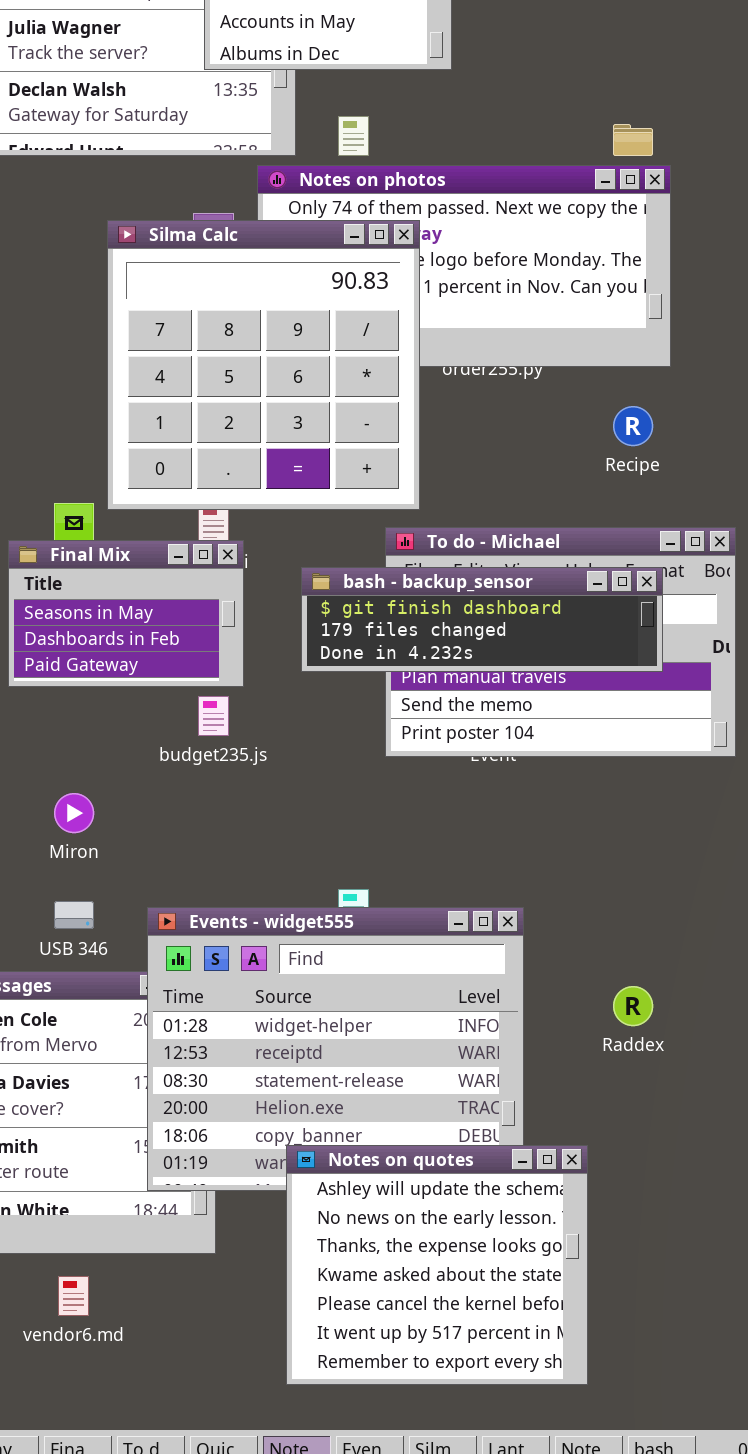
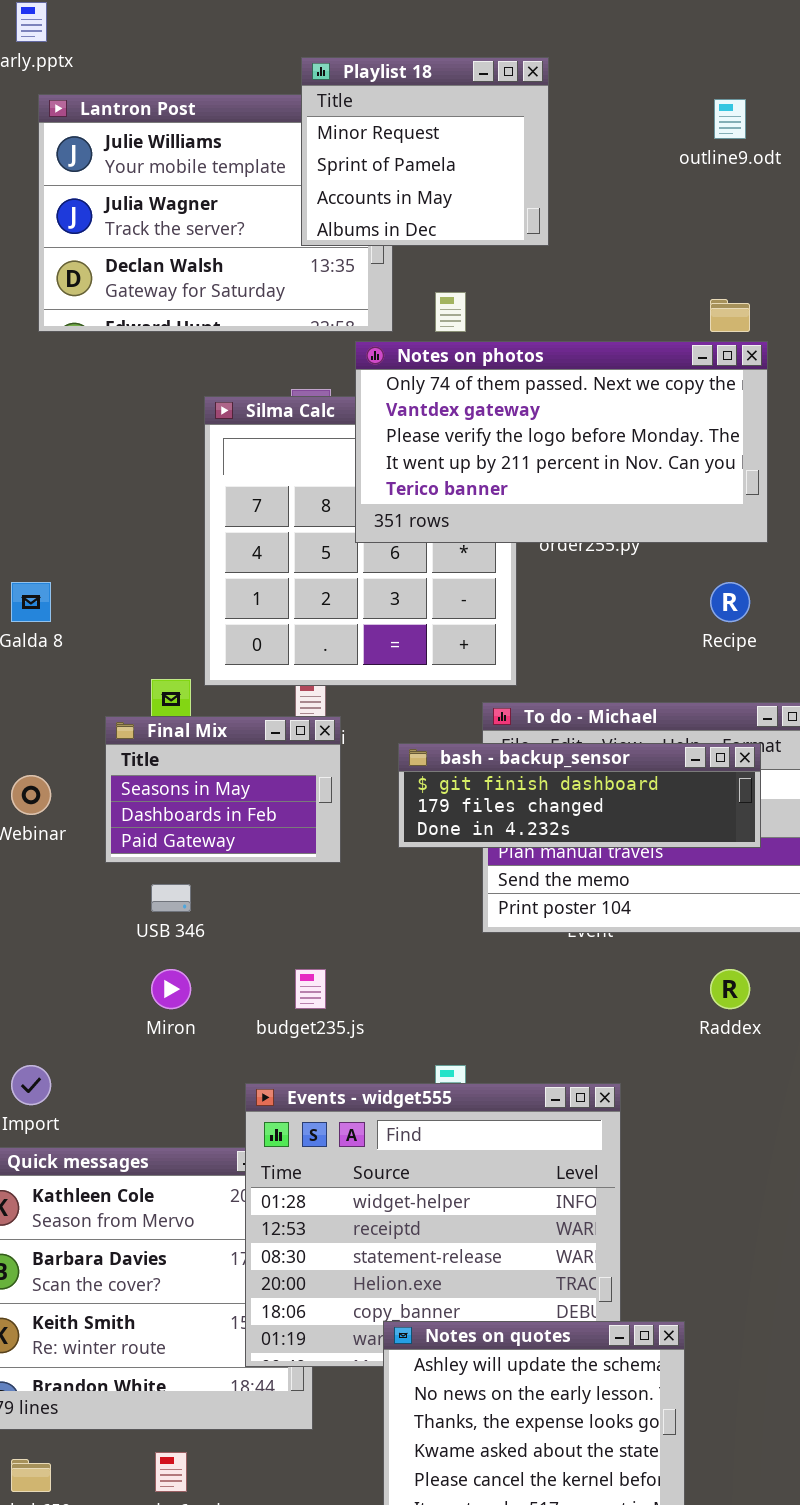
Notes on photos: [257,165,671,367] -> [355,341,768,543], raised
budget235.js: [198,696,229,736] -> [295,969,326,1009], moved
USB 346: [54,901,94,929] -> [151,884,191,912], moved
Raddex: [613,986,653,1026] -> [710,969,750,1009], moved

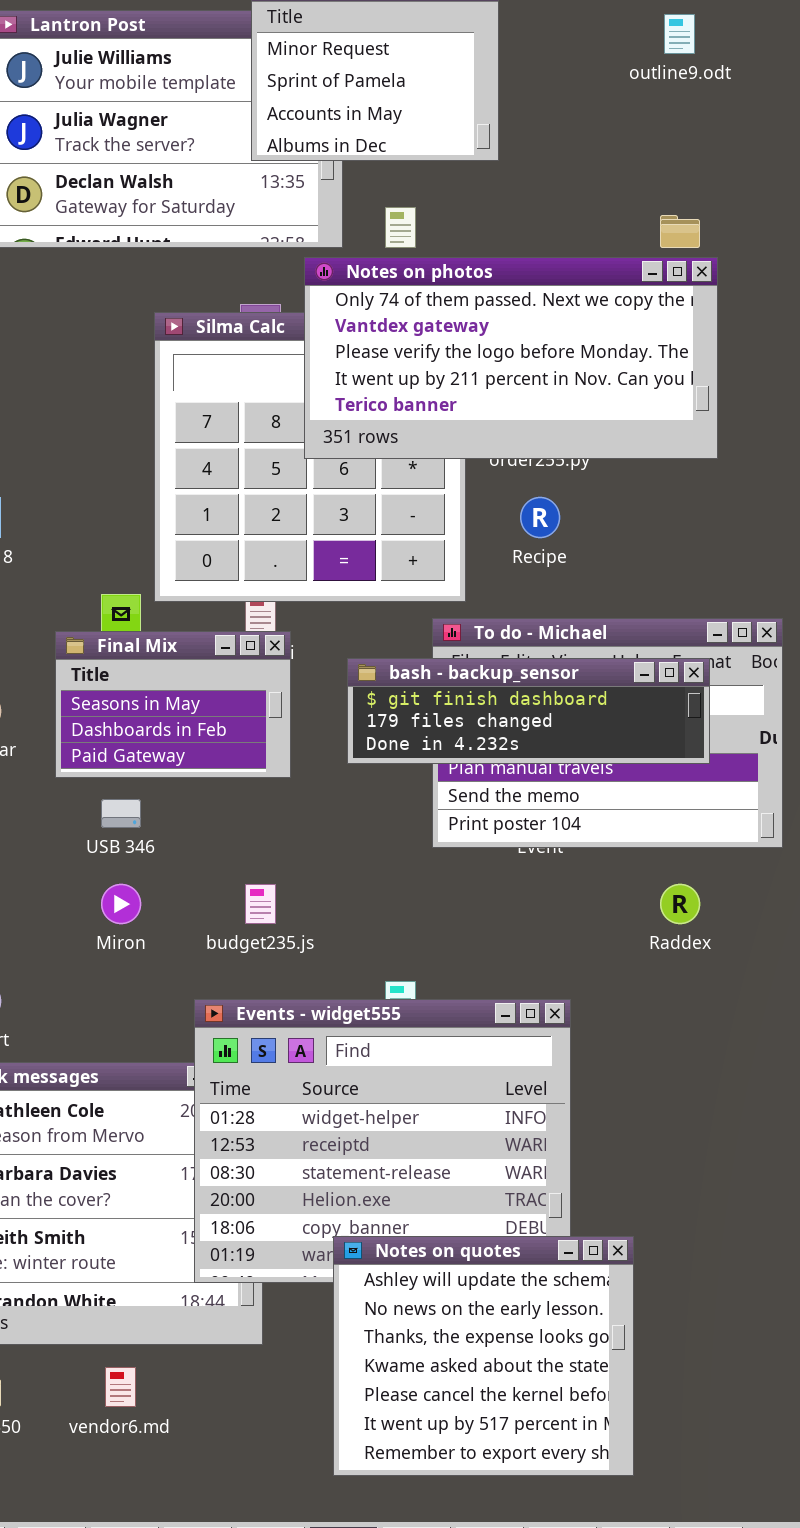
Recipe: [710,582,750,622] -> [520,497,560,538], moved

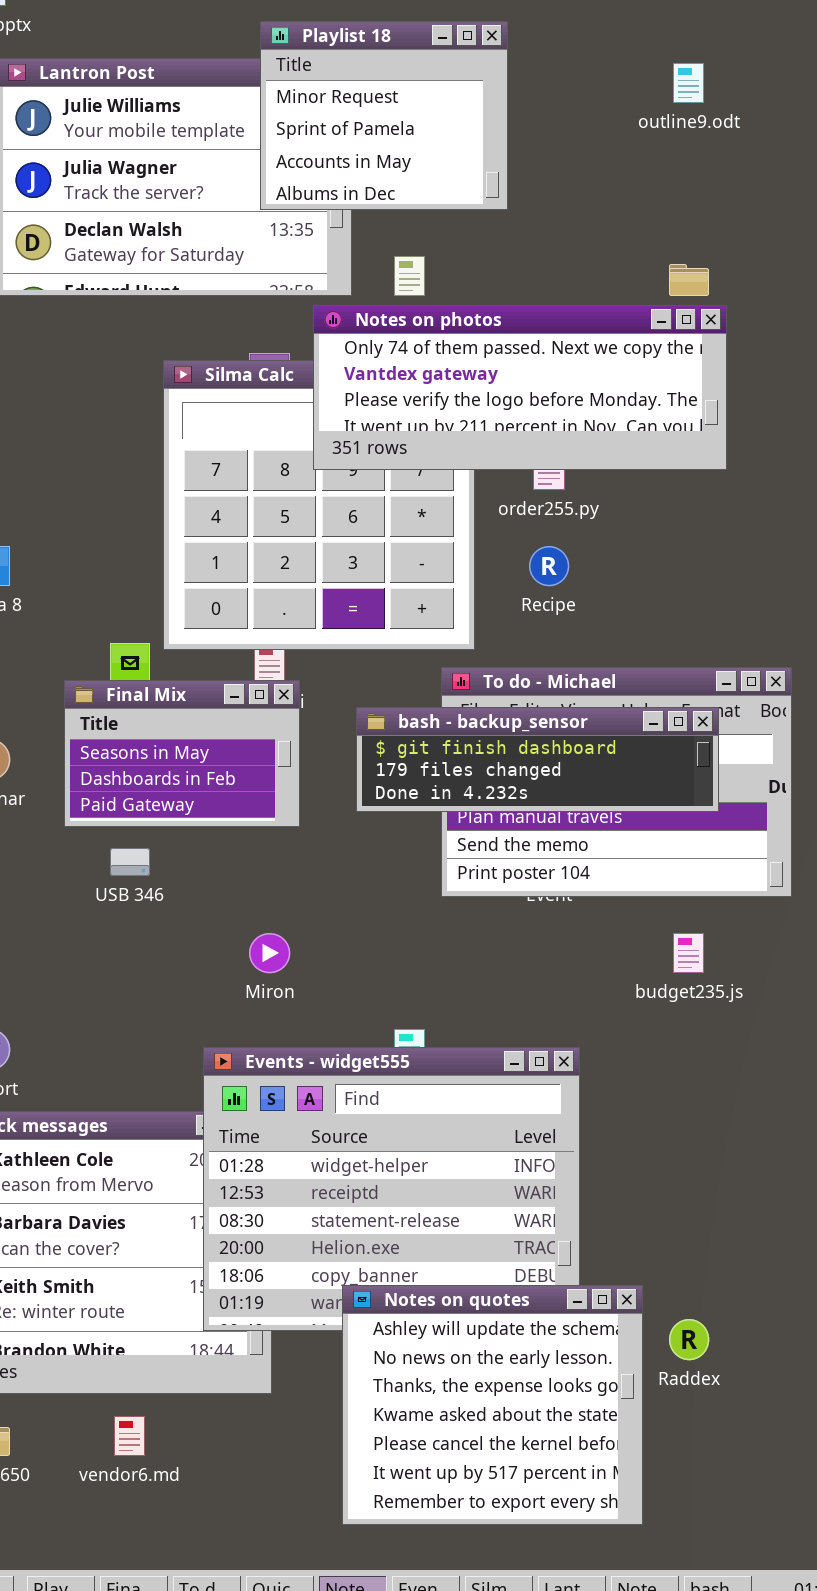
Notes on photos: [304,257,718,459] -> [313,305,727,470], resized
Miron: [101,884,141,924] -> [249,933,290,973], moved
budget235.js: [245,884,276,924] -> [673,933,704,973], moved
Raddex: [660,884,700,924] -> [669,1319,709,1360], moved

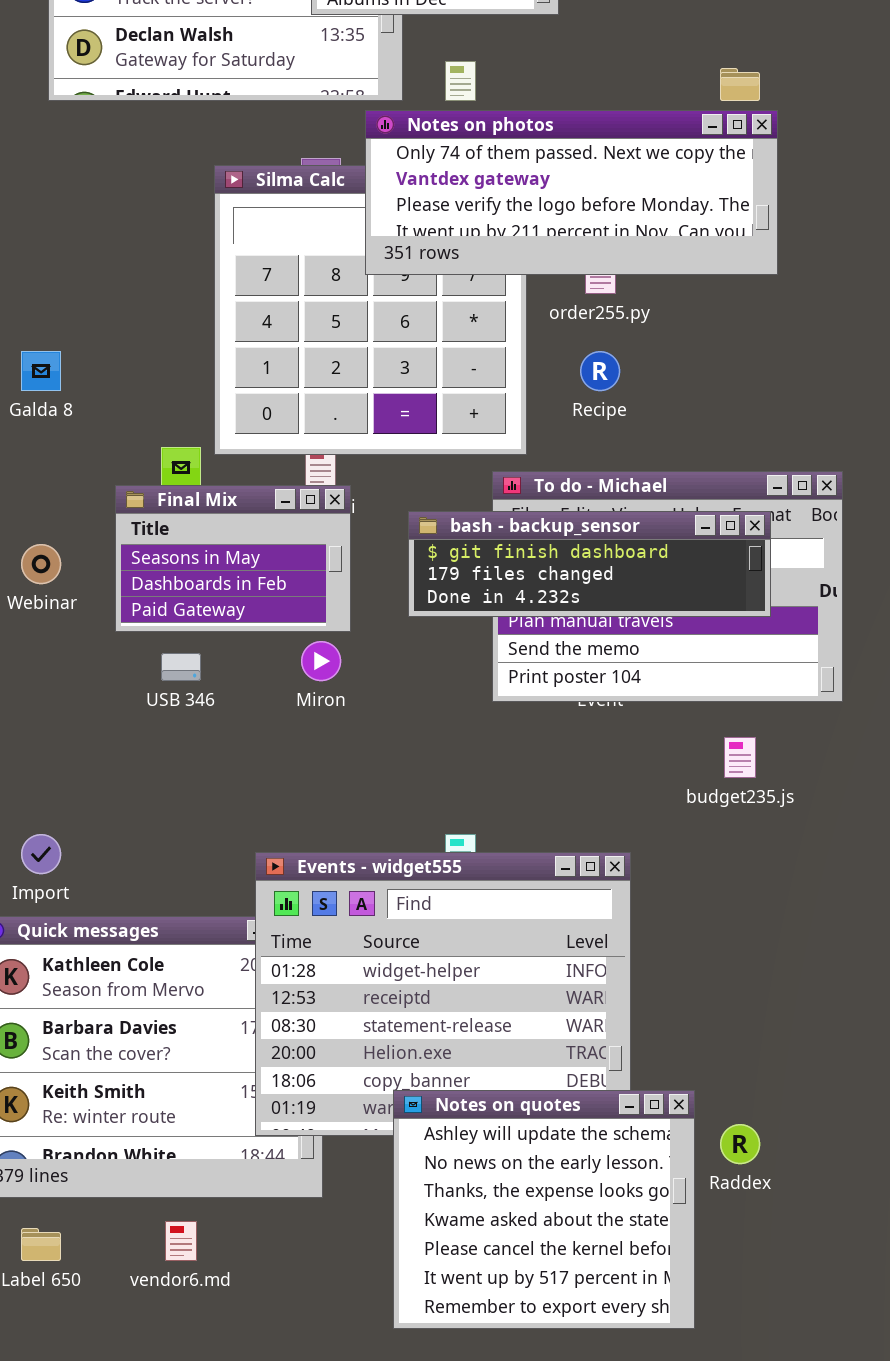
Miron: [249,933,290,973] -> [301,641,341,681], moved

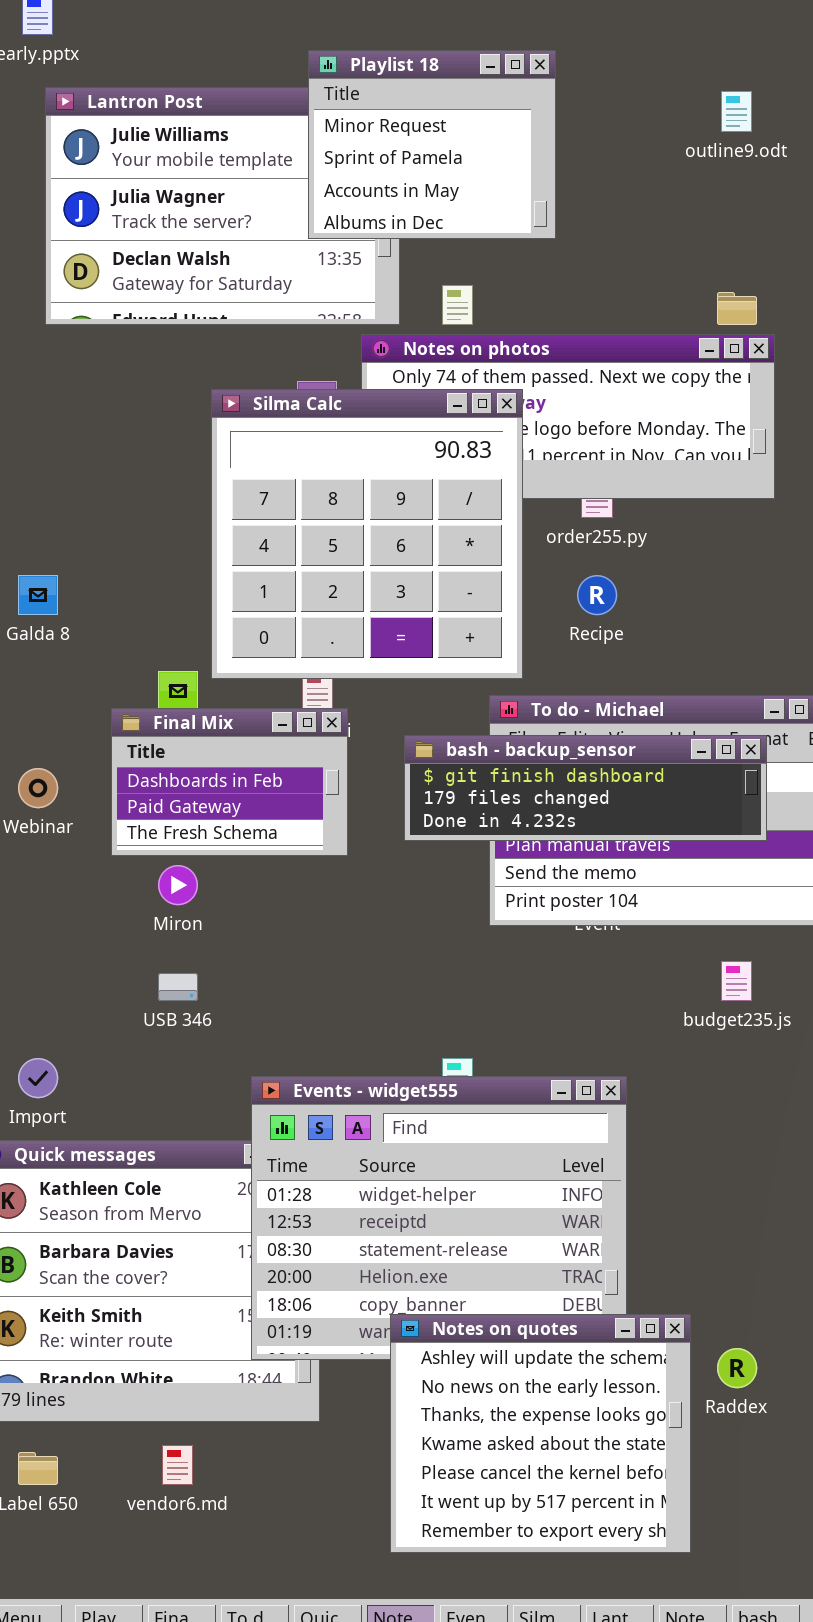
Silma Calc: [214,165,527,455] -> [211,389,523,679], raised
Final Mix: [115,485,351,632] -> [111,708,348,856], scrolled down 1 row
Miron: [301,641,341,681] -> [158,865,198,905], moved
USB 346: [161,653,201,681] -> [158,973,198,1001], moved

